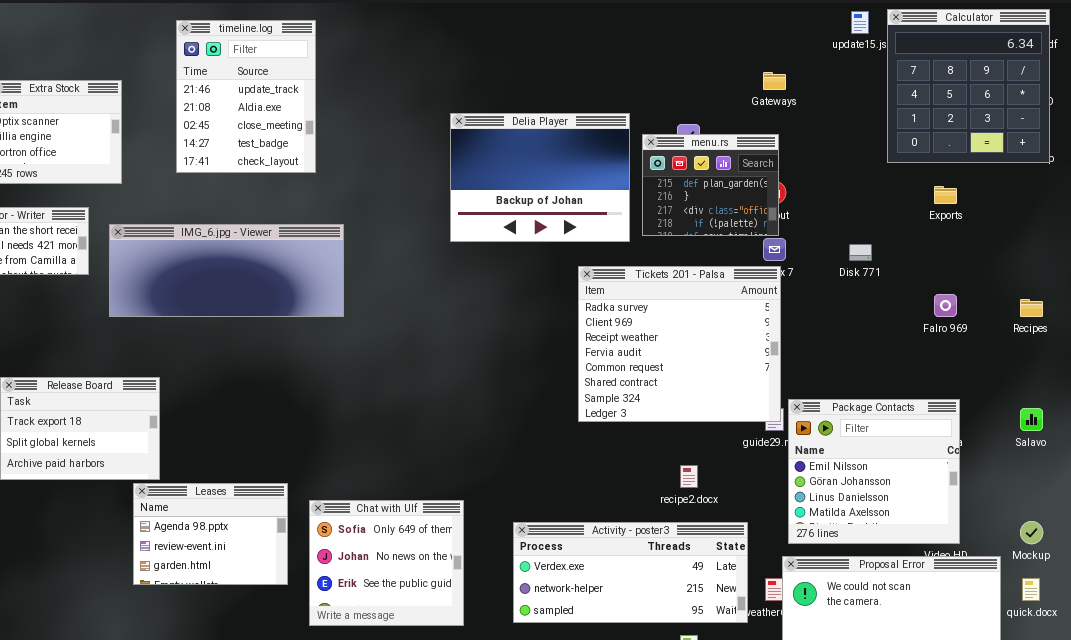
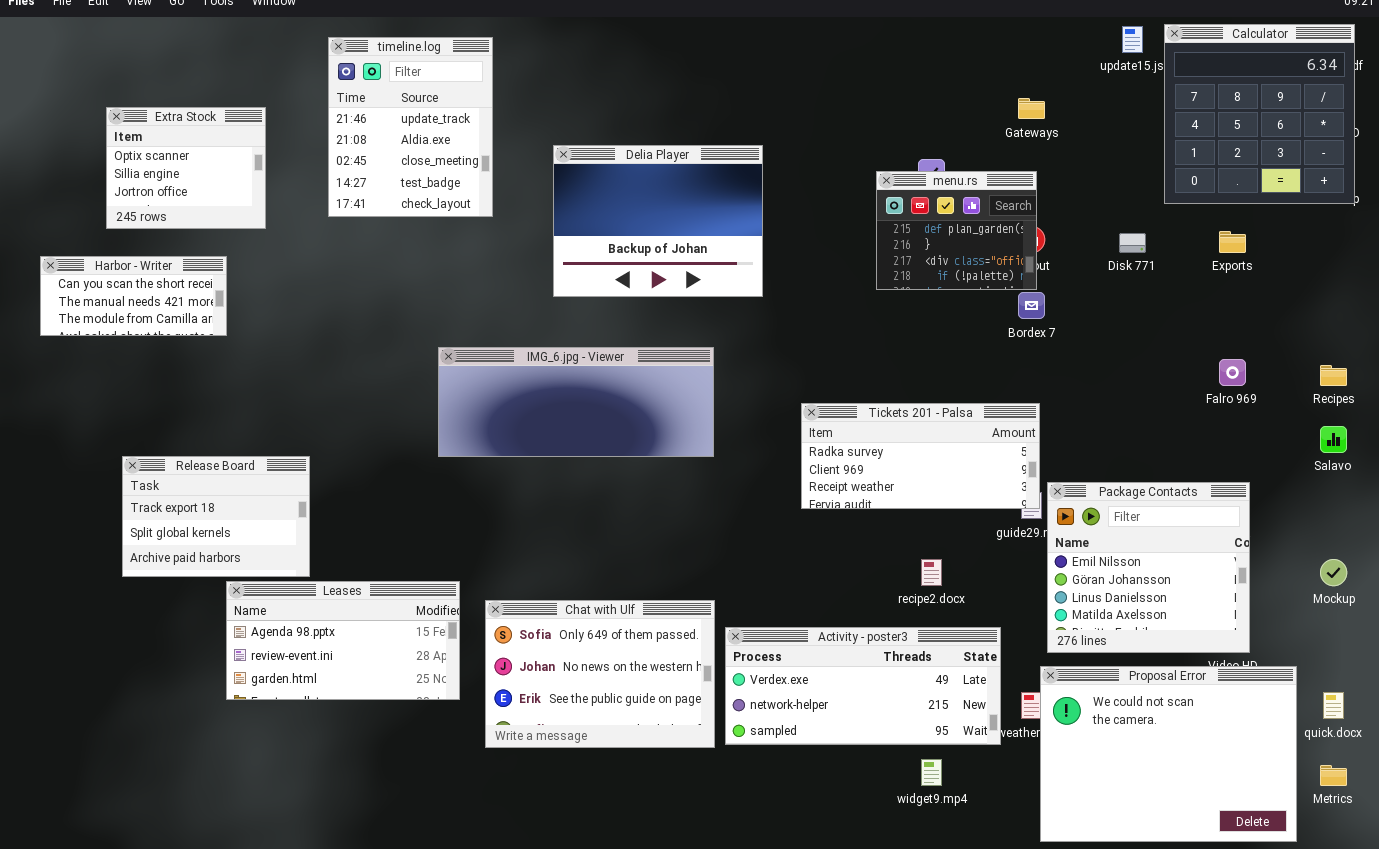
Delia Player: [450,113,630,242] -> [553,145,763,297], moved
IMG_6.jpg - Viewer: [109,224,344,317] -> [438,347,714,457], moved
Disk 771: [849,244,872,261] -> [1119,233,1146,253], moved
Tickets 201 - Palsa: [578,266,781,422] -> [801,403,1040,509], resized
Salavo: [1020,408,1043,431] -> [1320,426,1347,453], moved
Leases: [133,483,288,585] -> [226,581,460,700], resized
Chat with Ulf: [309,500,464,626] -> [485,600,715,748], resized
Mockup: [1020,521,1043,544] -> [1320,559,1347,586], moved

